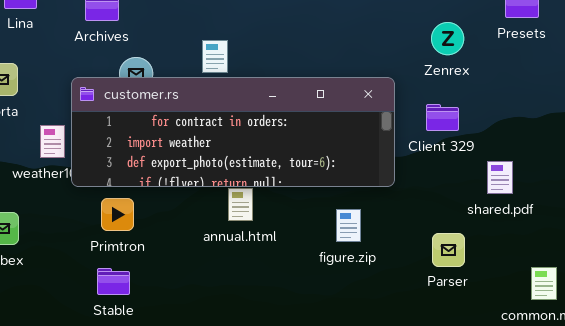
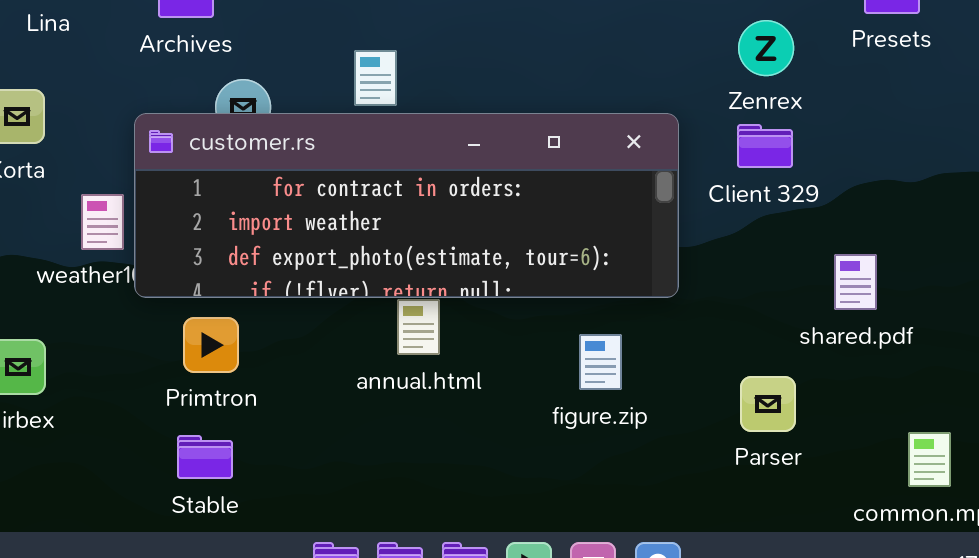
Client 329: [426,104,459,131] -> [737,124,793,168], moved

